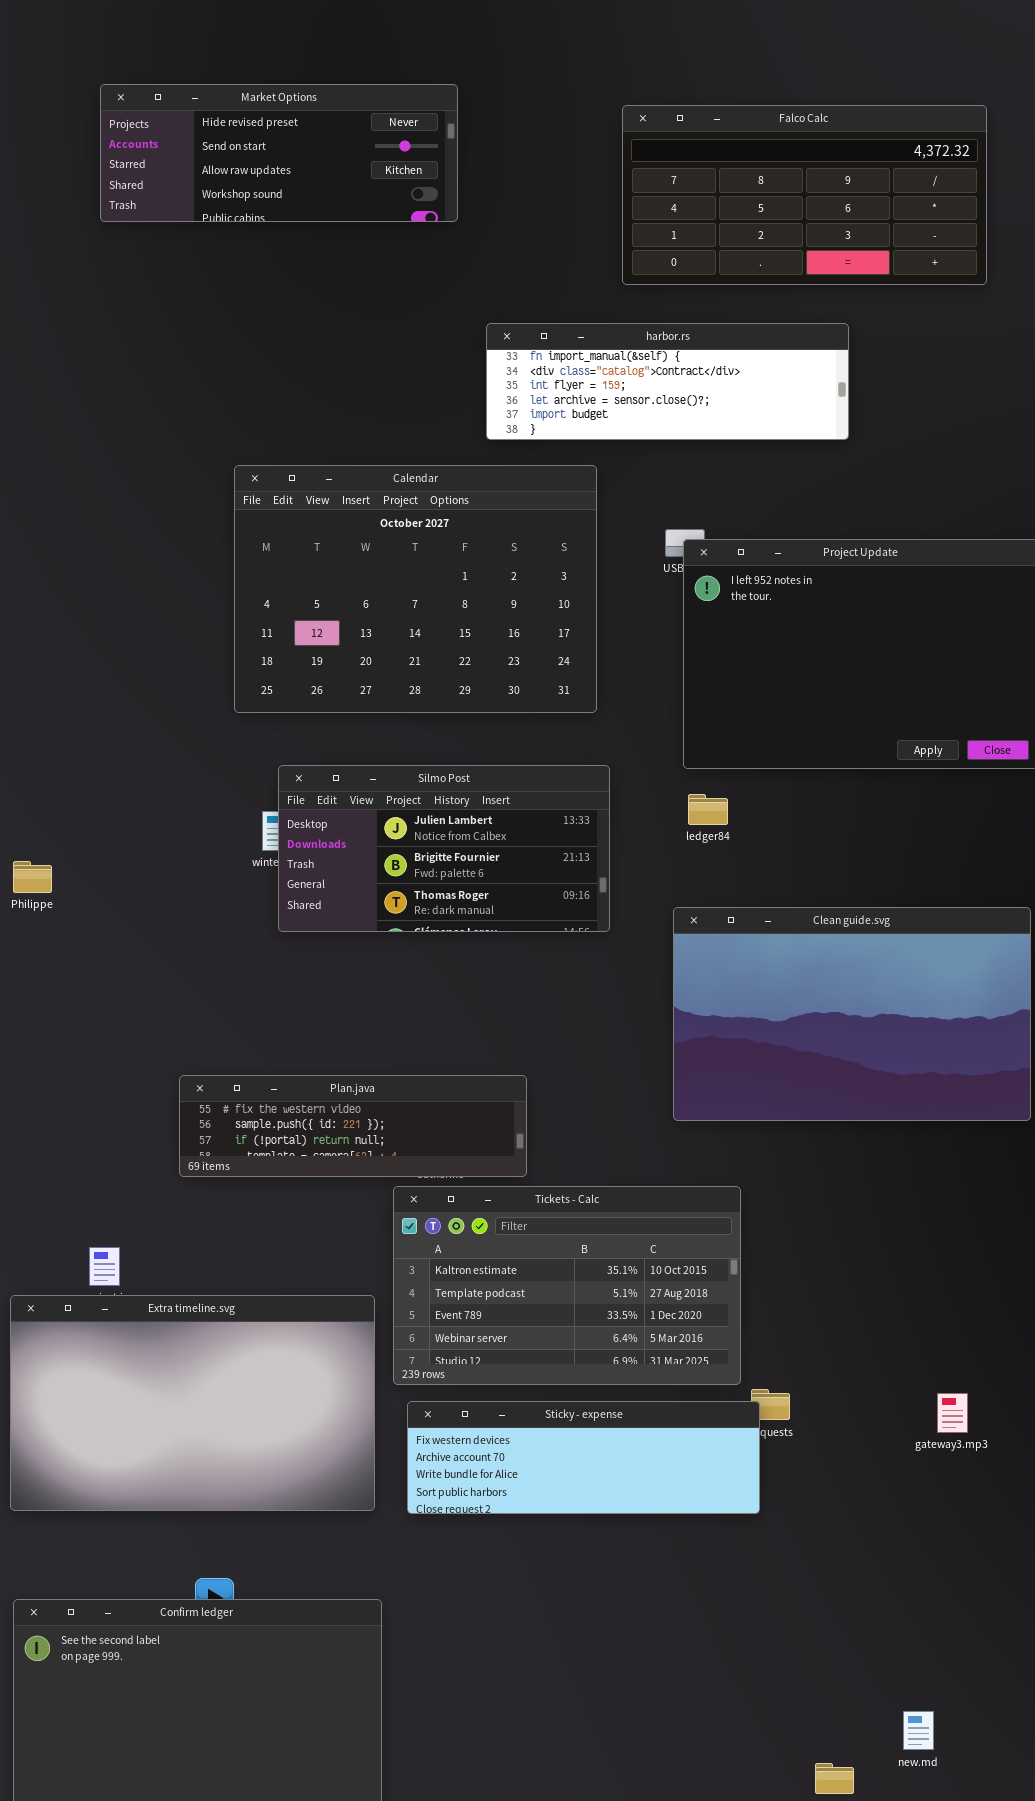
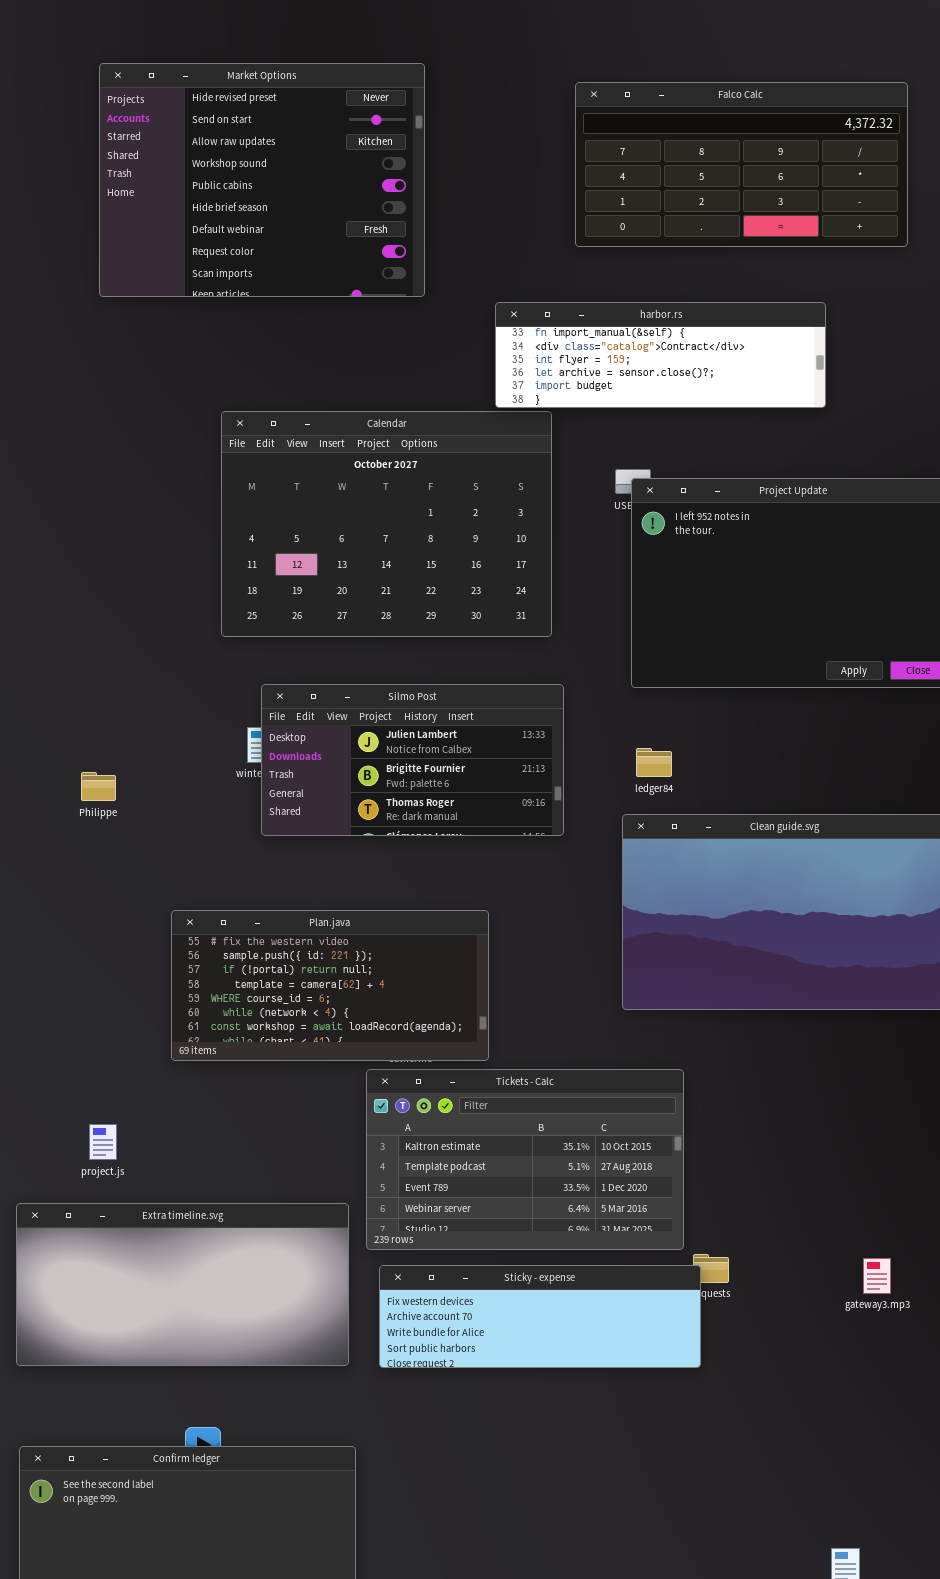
Market Options: [100,84,458,222] -> [99,63,425,297], resized
harbor.rs: [486,323,849,440] -> [495,302,826,408], moved
ledger84: [688,794,728,825] -> [636,748,672,777], moved
Philippe: [13,861,52,893] -> [81,772,116,801], moved
Plan.java: [179,1075,527,1177] -> [171,910,489,1061], resized
Extra timeline.svg: [10,1295,375,1511] -> [16,1203,349,1366], resized

